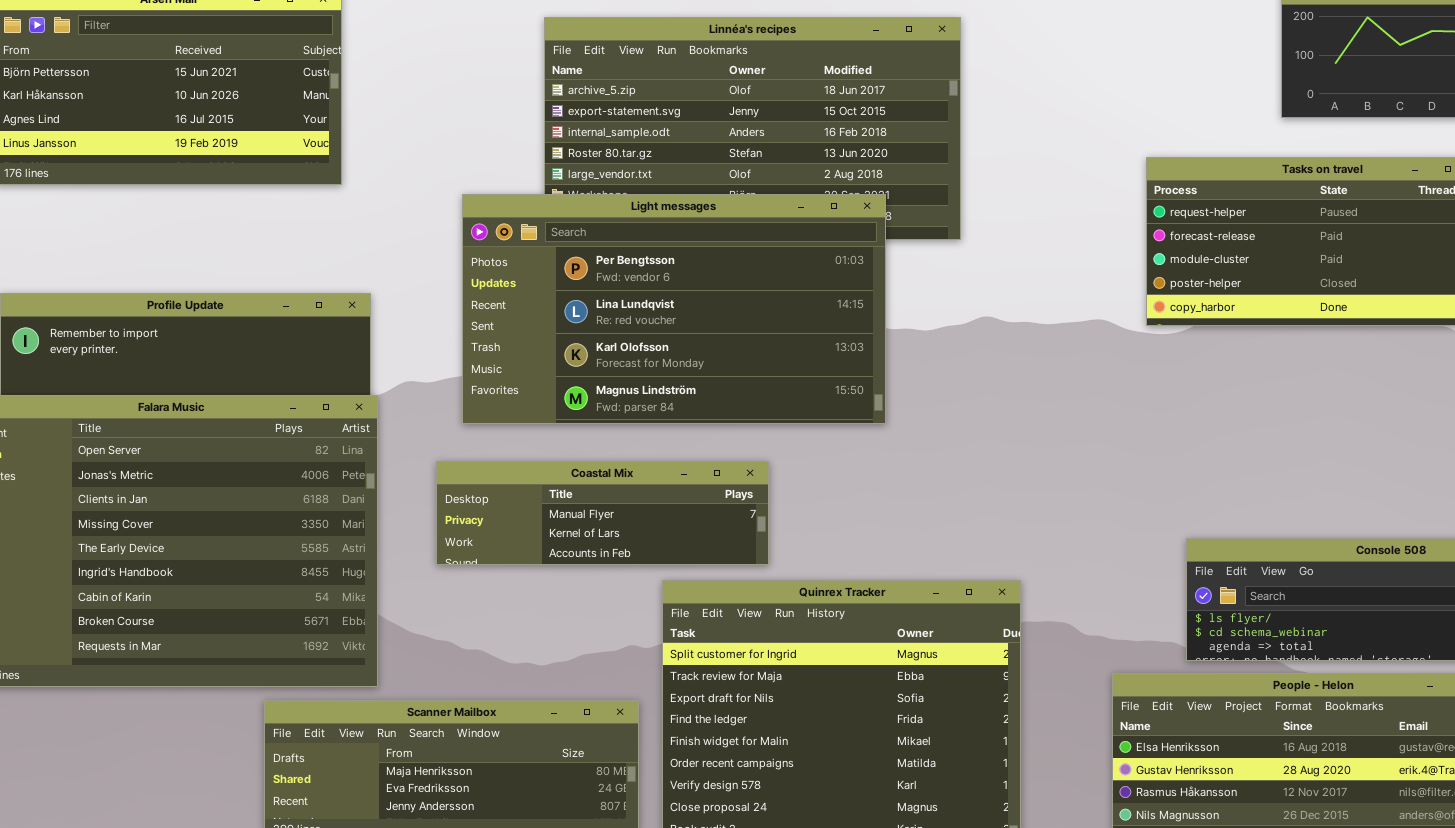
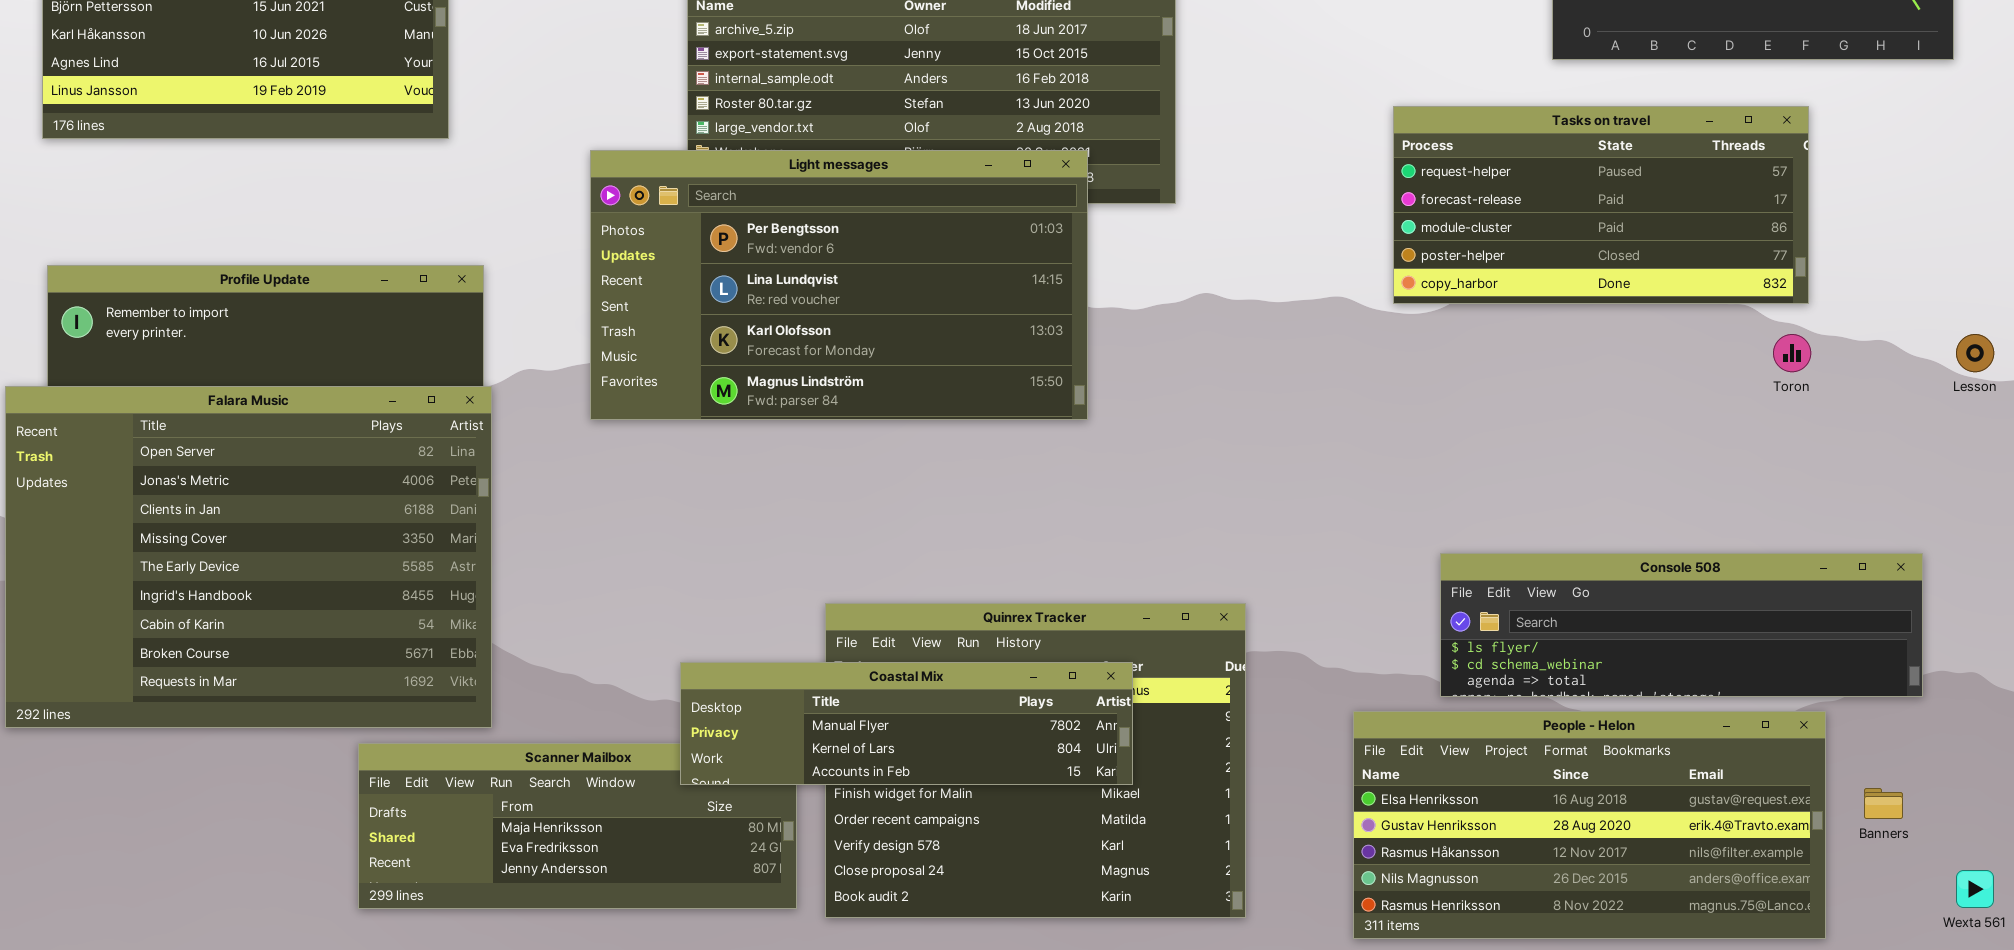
Coastal Mix: [436,461,769,565] -> [680,662,1133,785], moved, resized

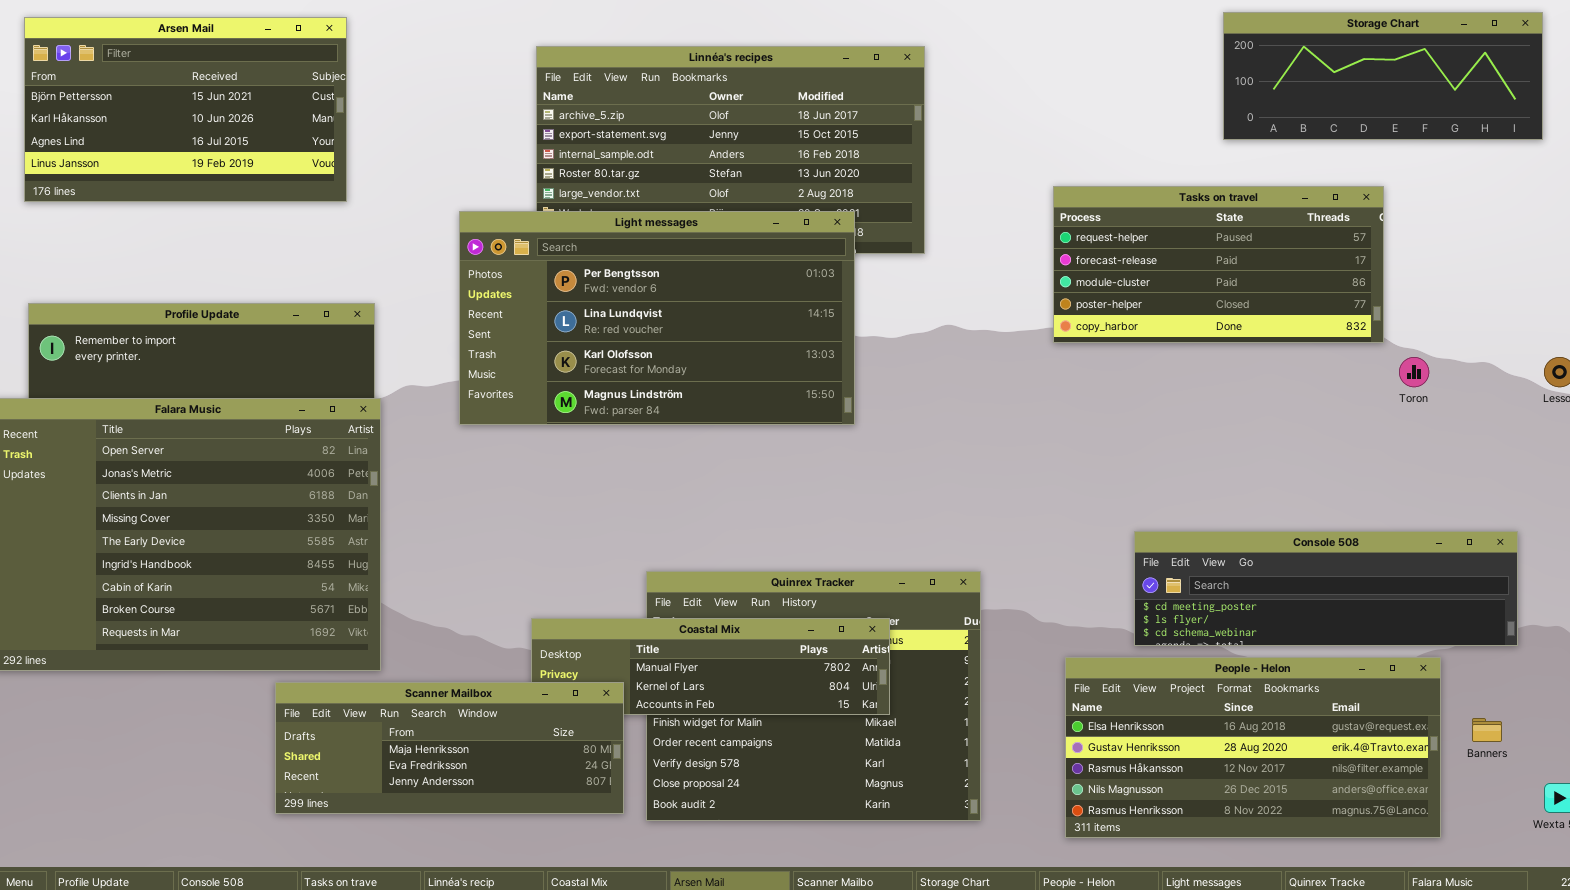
Tasks on travel: [1393,106,1809,304] -> [1053,186,1384,343], moved
Console 508: [1440,553,1923,697] -> [1134,531,1518,646], scrolled up 1 row
Scanner Mailbox: [358,743,797,909] -> [275,682,624,814], raised

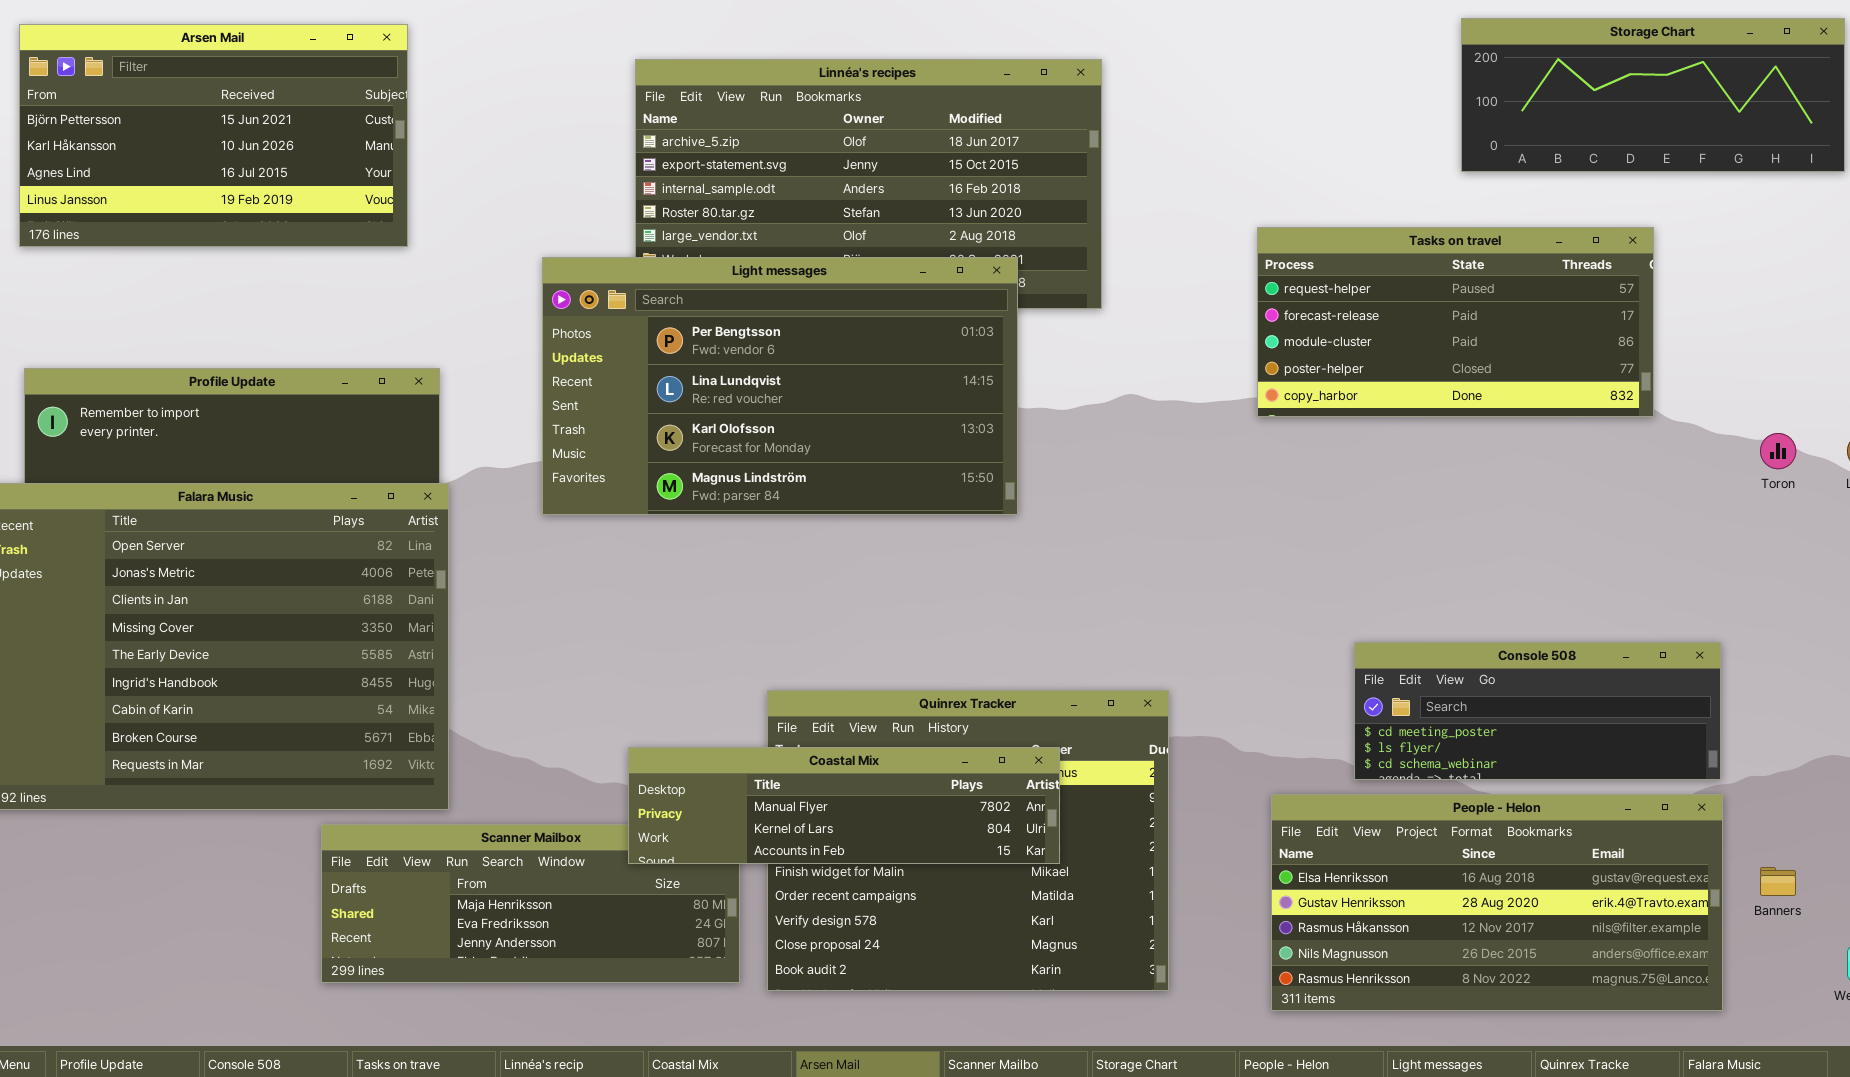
Toron: [1399,357,1429,387] -> [1760,433,1796,469], moved
Console 508: [1134,531,1518,646] -> [1354,642,1721,780], resized
Coastal Mix: [531,618,890,715] -> [628,747,1060,864], raised

